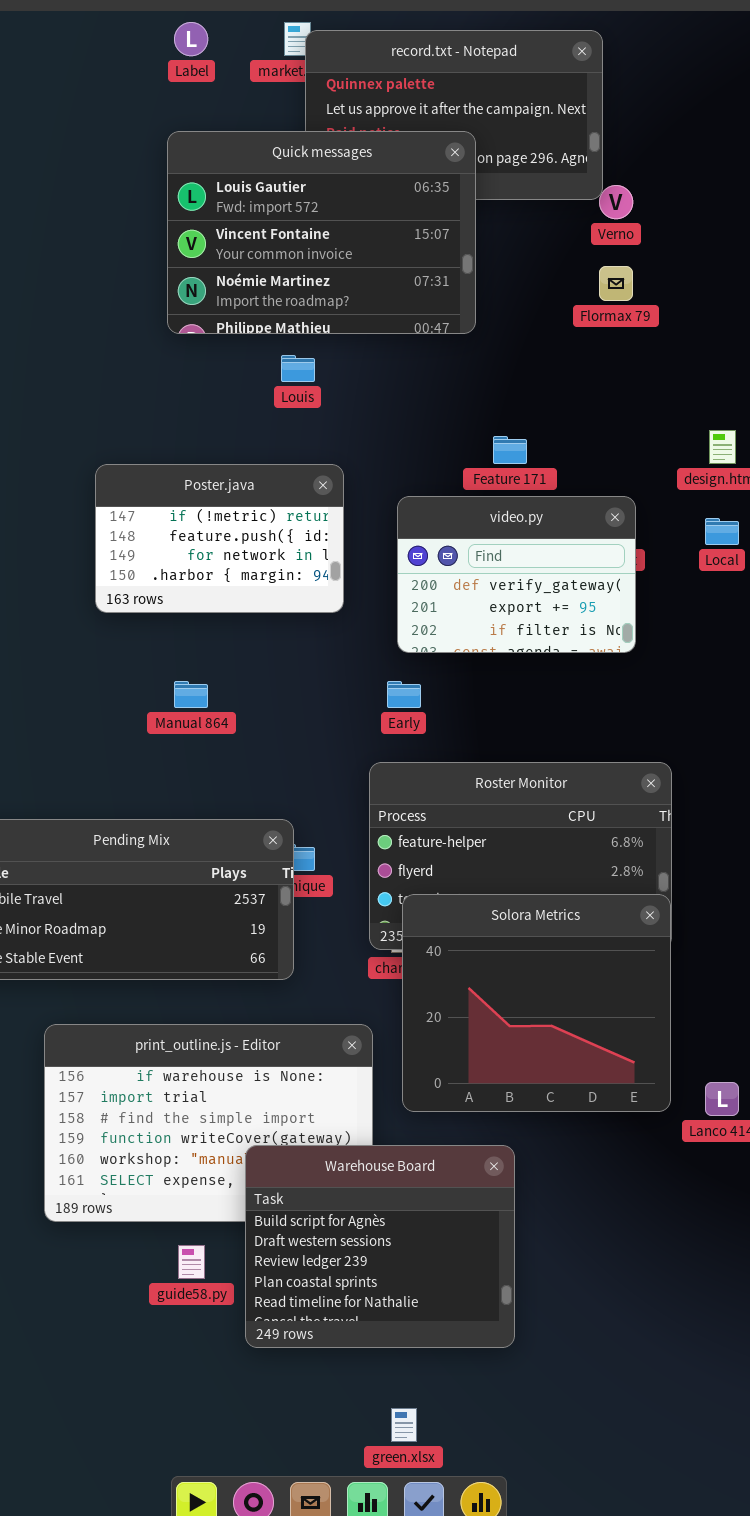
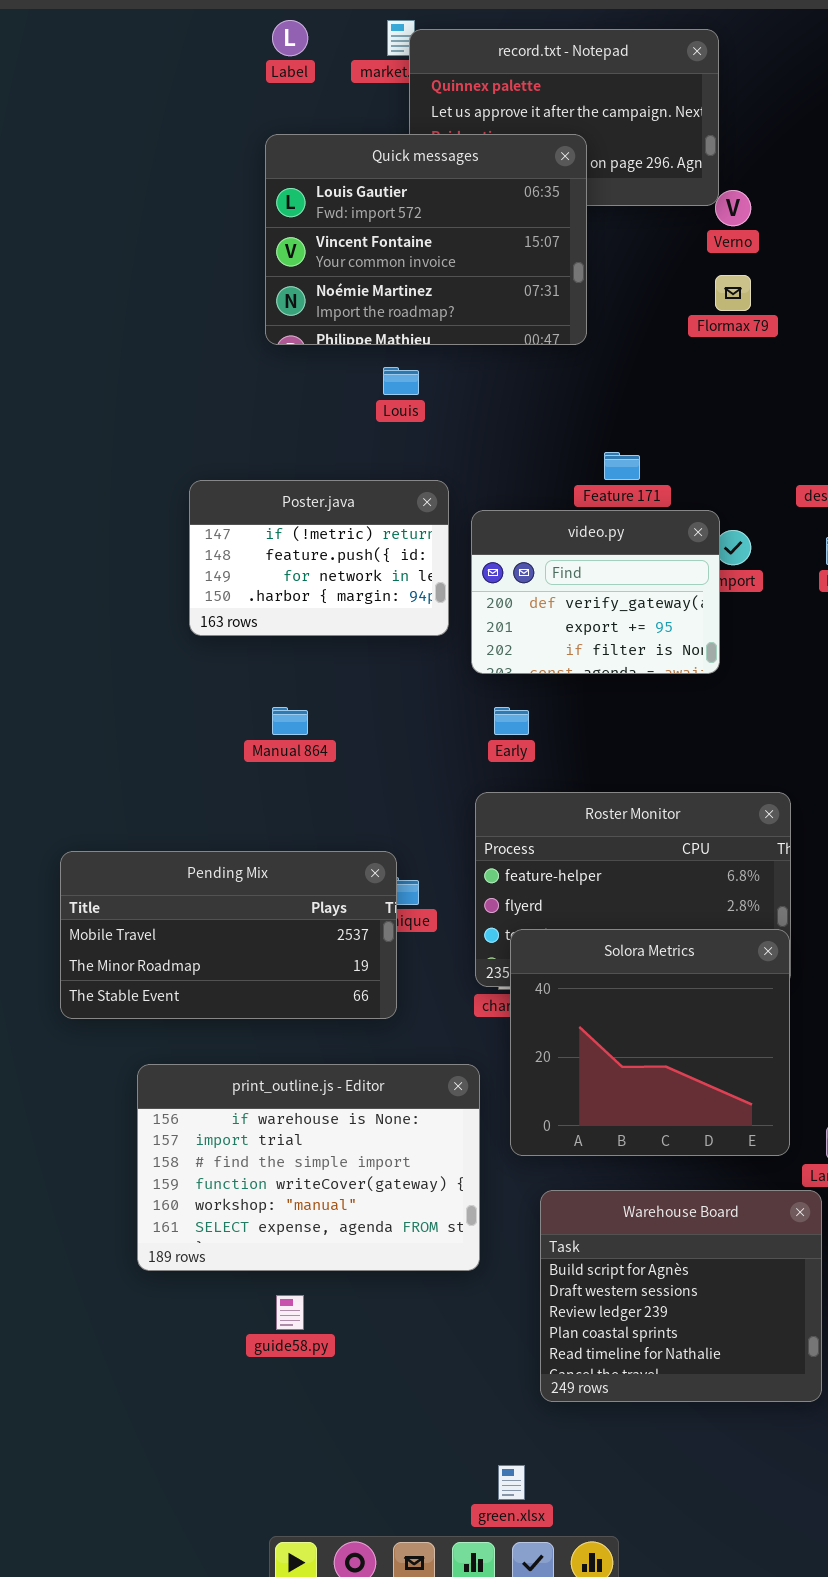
video.py: [397,496,636,653] -> [471,510,720,674], moved
Warehouse Board: [245,1145,515,1348] -> [540,1190,822,1402], moved

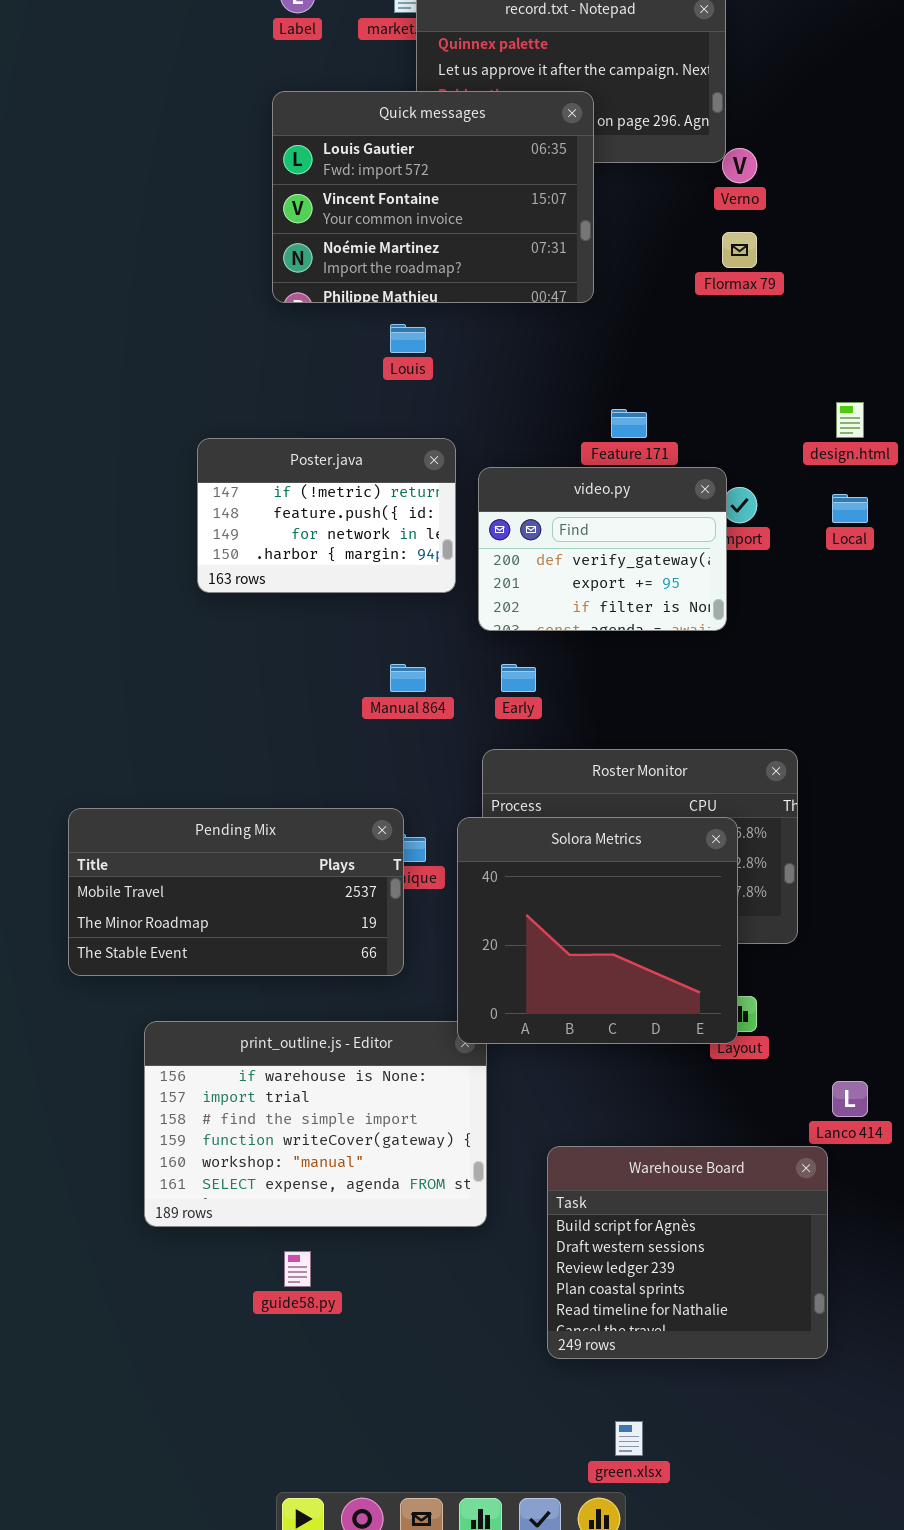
Manual 864: [272,707,308,735] -> [390,664,426,692], moved
Solora Metrics: [510,929,790,1156] -> [457,817,738,1044], moved
green.xlsx: [498,1465,525,1500] -> [615,1421,643,1456], moved

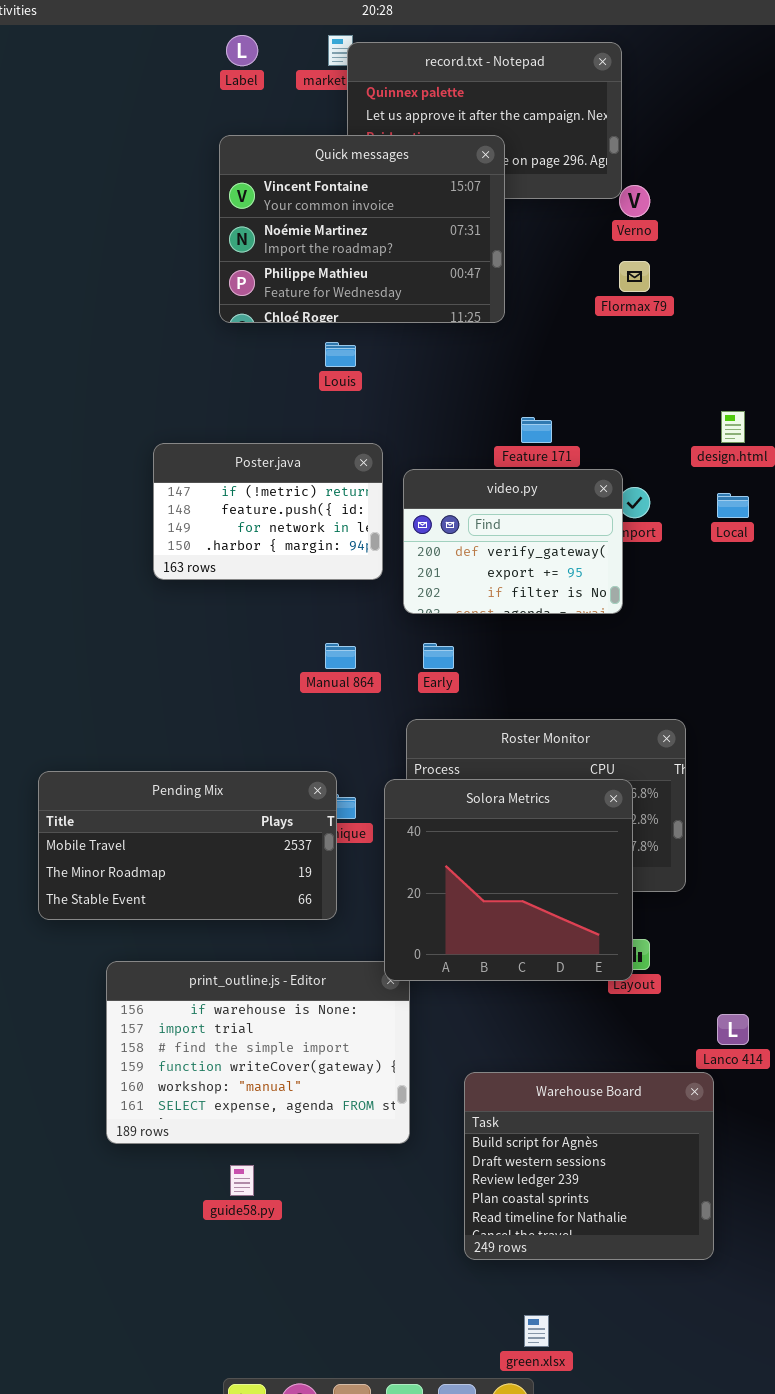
Quick messages: [272,91,594,303] -> [219,135,505,323], scrolled down 1 row

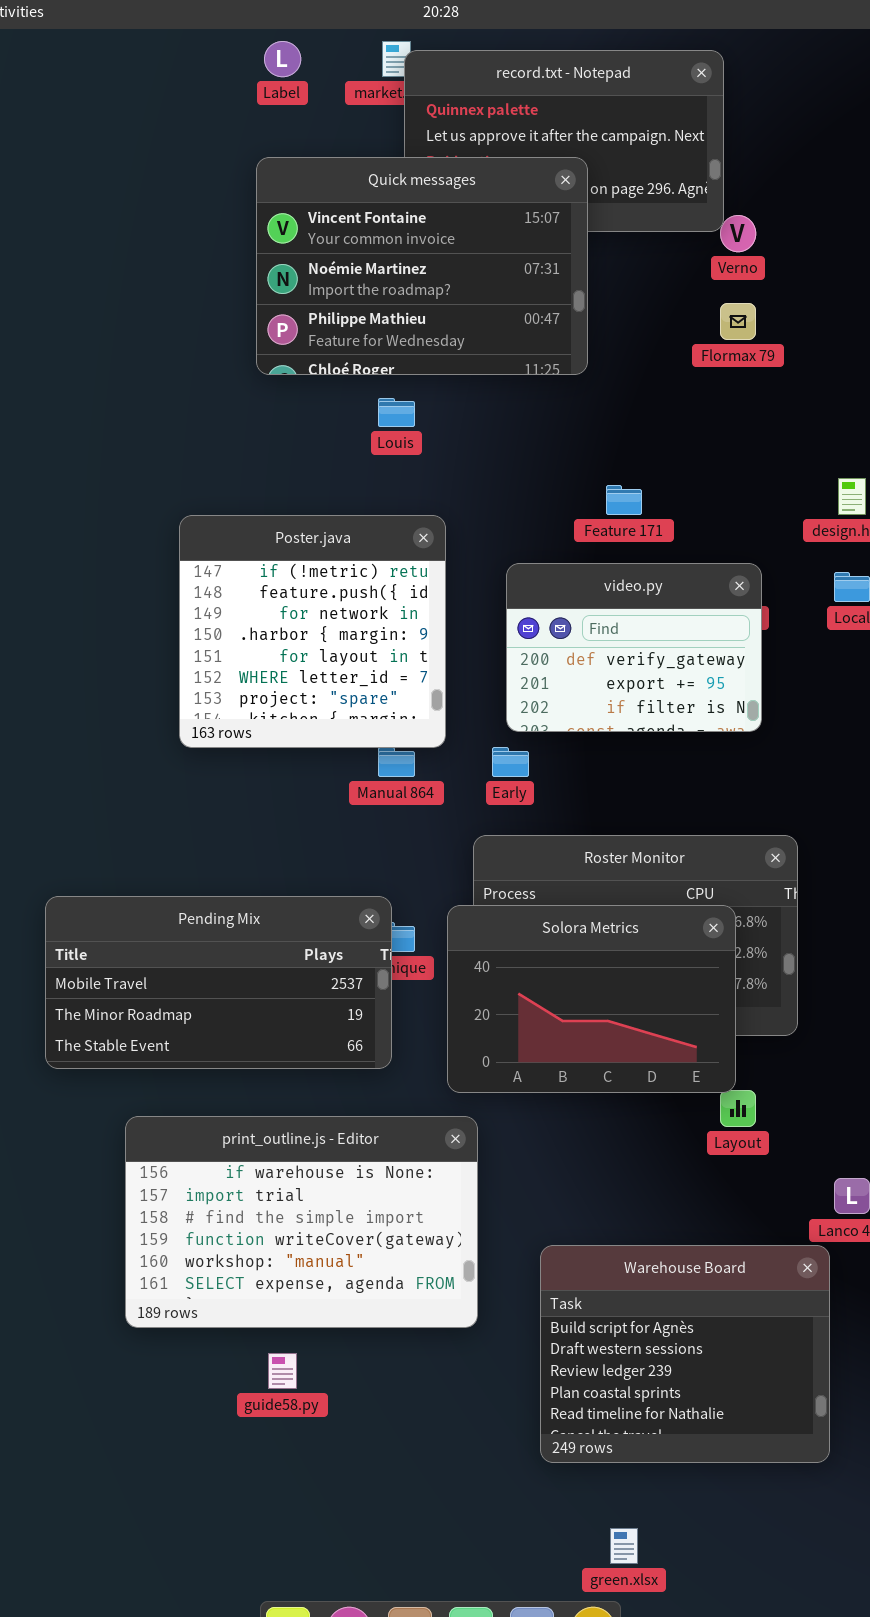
Poster.java: [153,443,383,580] -> [179,515,446,748], resized
video.py: [403,469,623,614] -> [506,563,762,732], moved
Solora Metrics: [384,779,633,981] -> [447,905,736,1093], resized

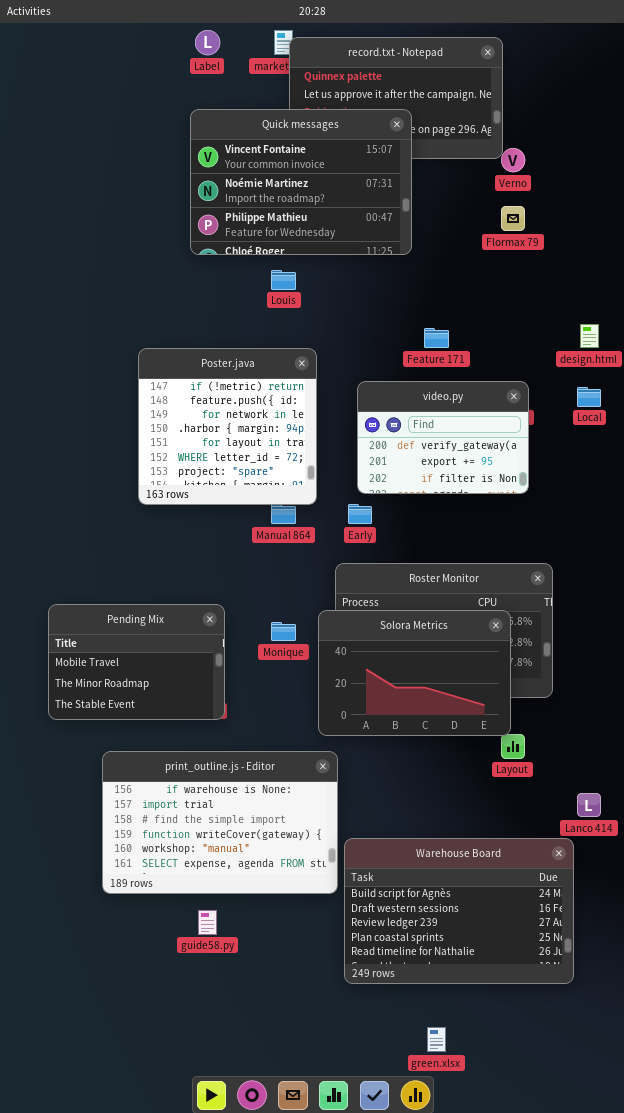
Pending Mix: [45,896,392,1069] -> [48,604,225,720], resized
Warehouse Board: [540,1245,830,1463] -> [344,838,574,984], resized

